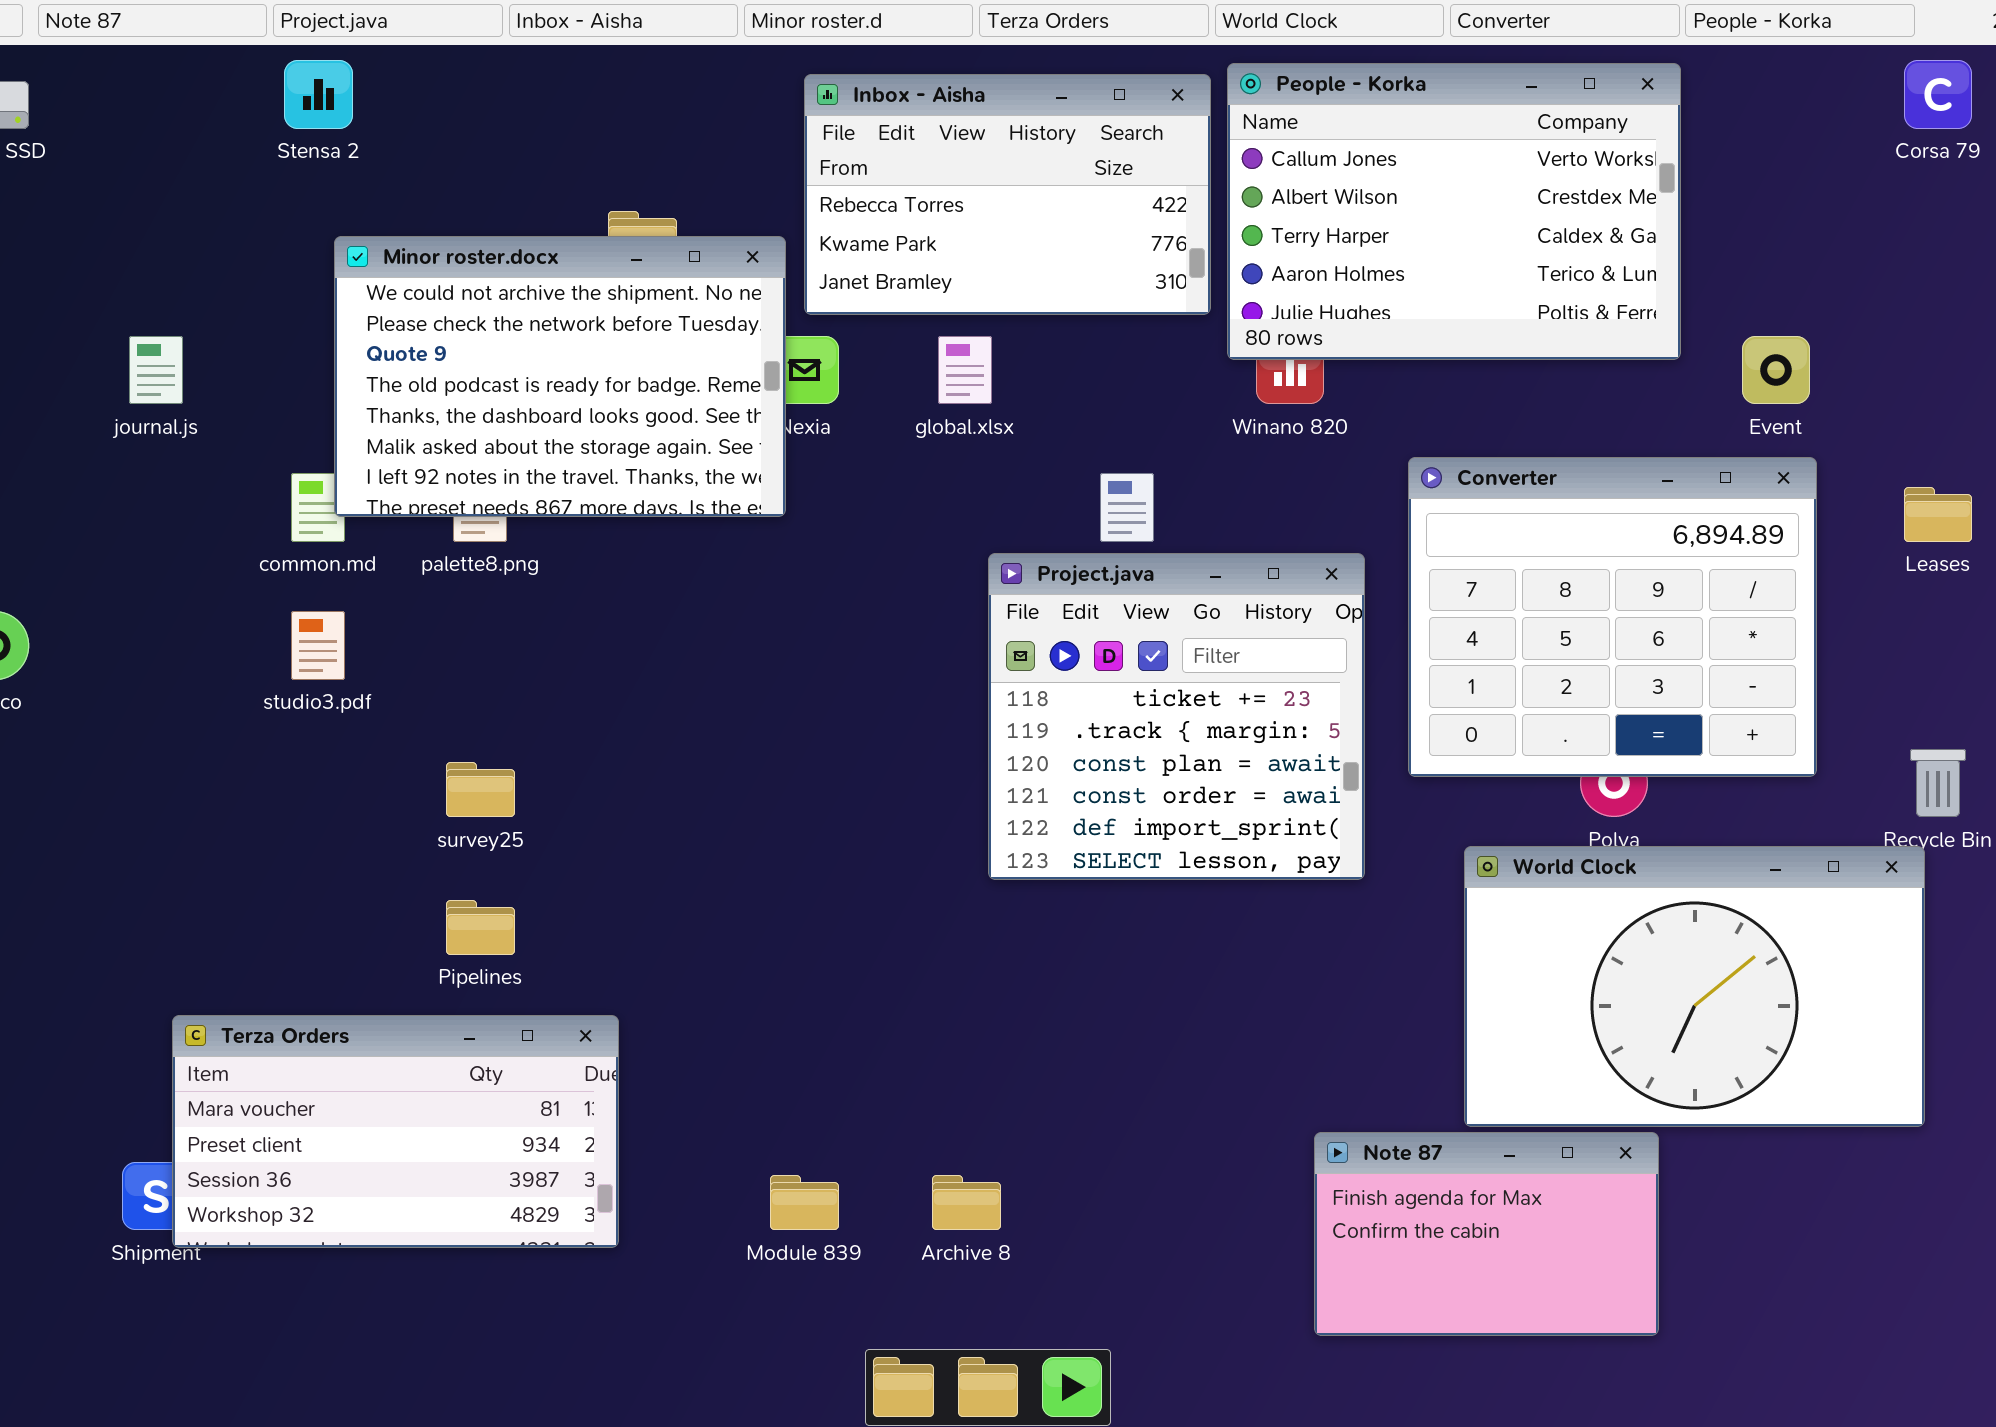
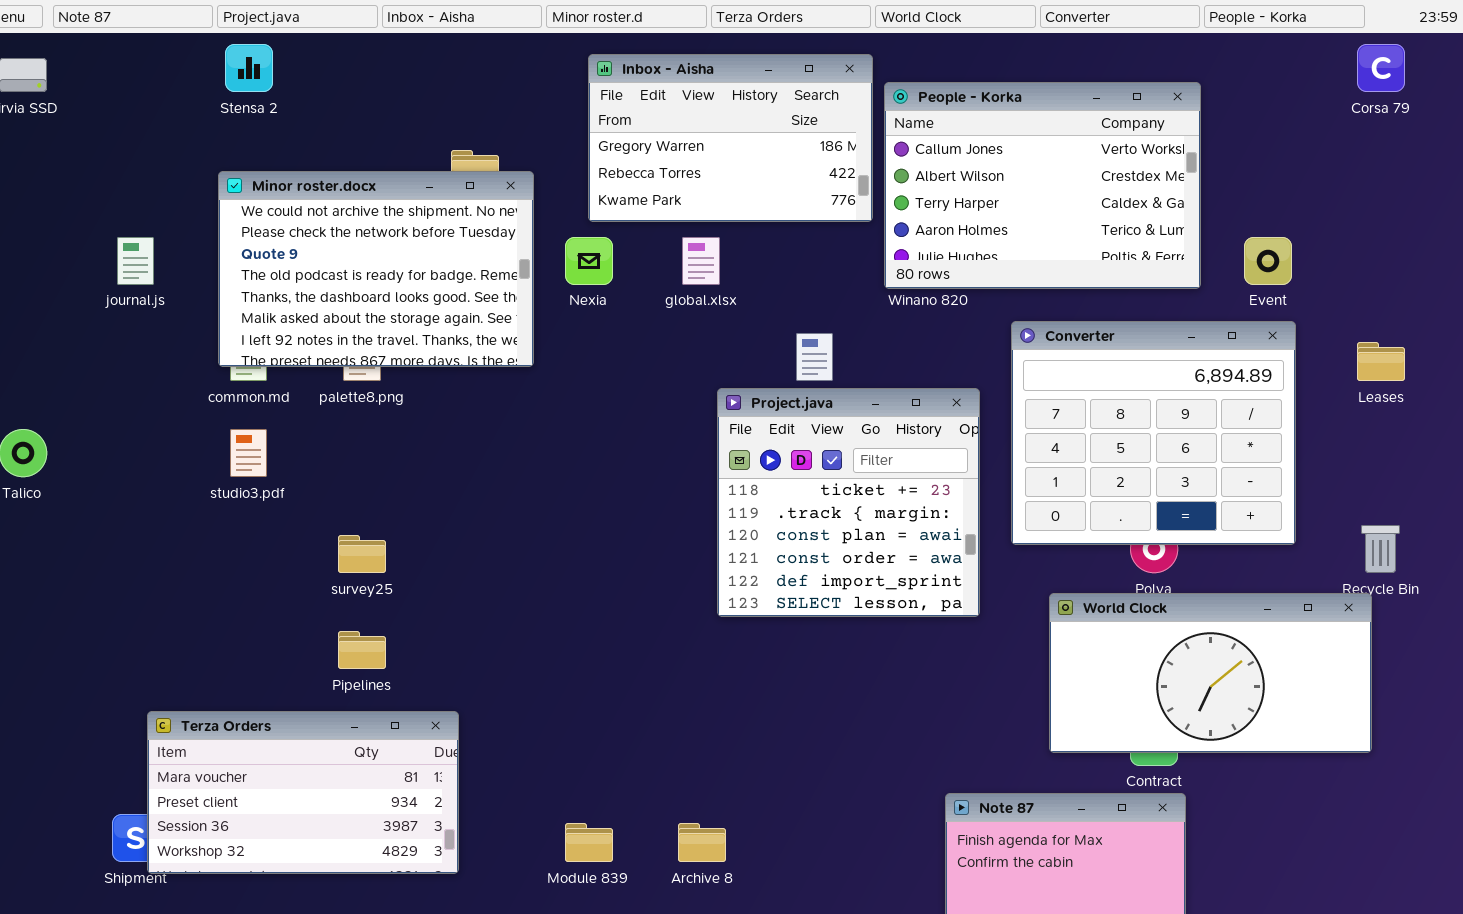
People - Korka: [1227,63,1681,360] -> [884,82,1201,289], moved
Inbox - Aisha: [804,74,1211,315] -> [588,54,873,222], scrolled up 1 row
Minor roster.docx: [334,236,786,517] -> [218,171,534,367], moved
World Clock: [1464,846,1925,1127] -> [1049,593,1372,753], resized

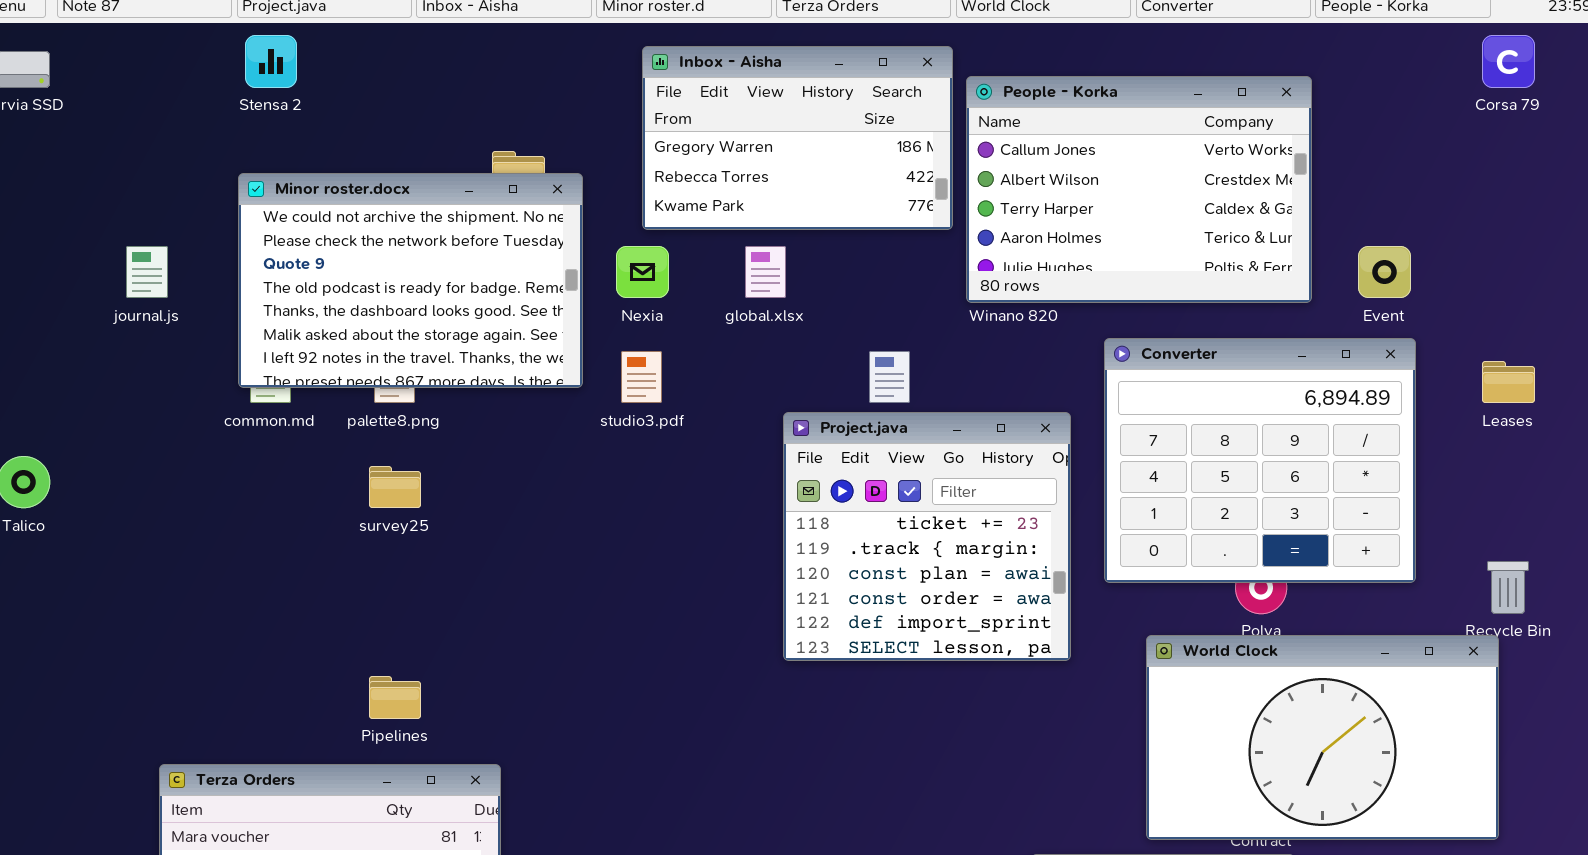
studio3.pdf: [230,429,267,477] -> [621,351,662,403], moved
survey25: [338,535,386,573] -> [369,466,421,508], moved
World Clock: [1049,593,1372,753] -> [1146,635,1499,840], resized

